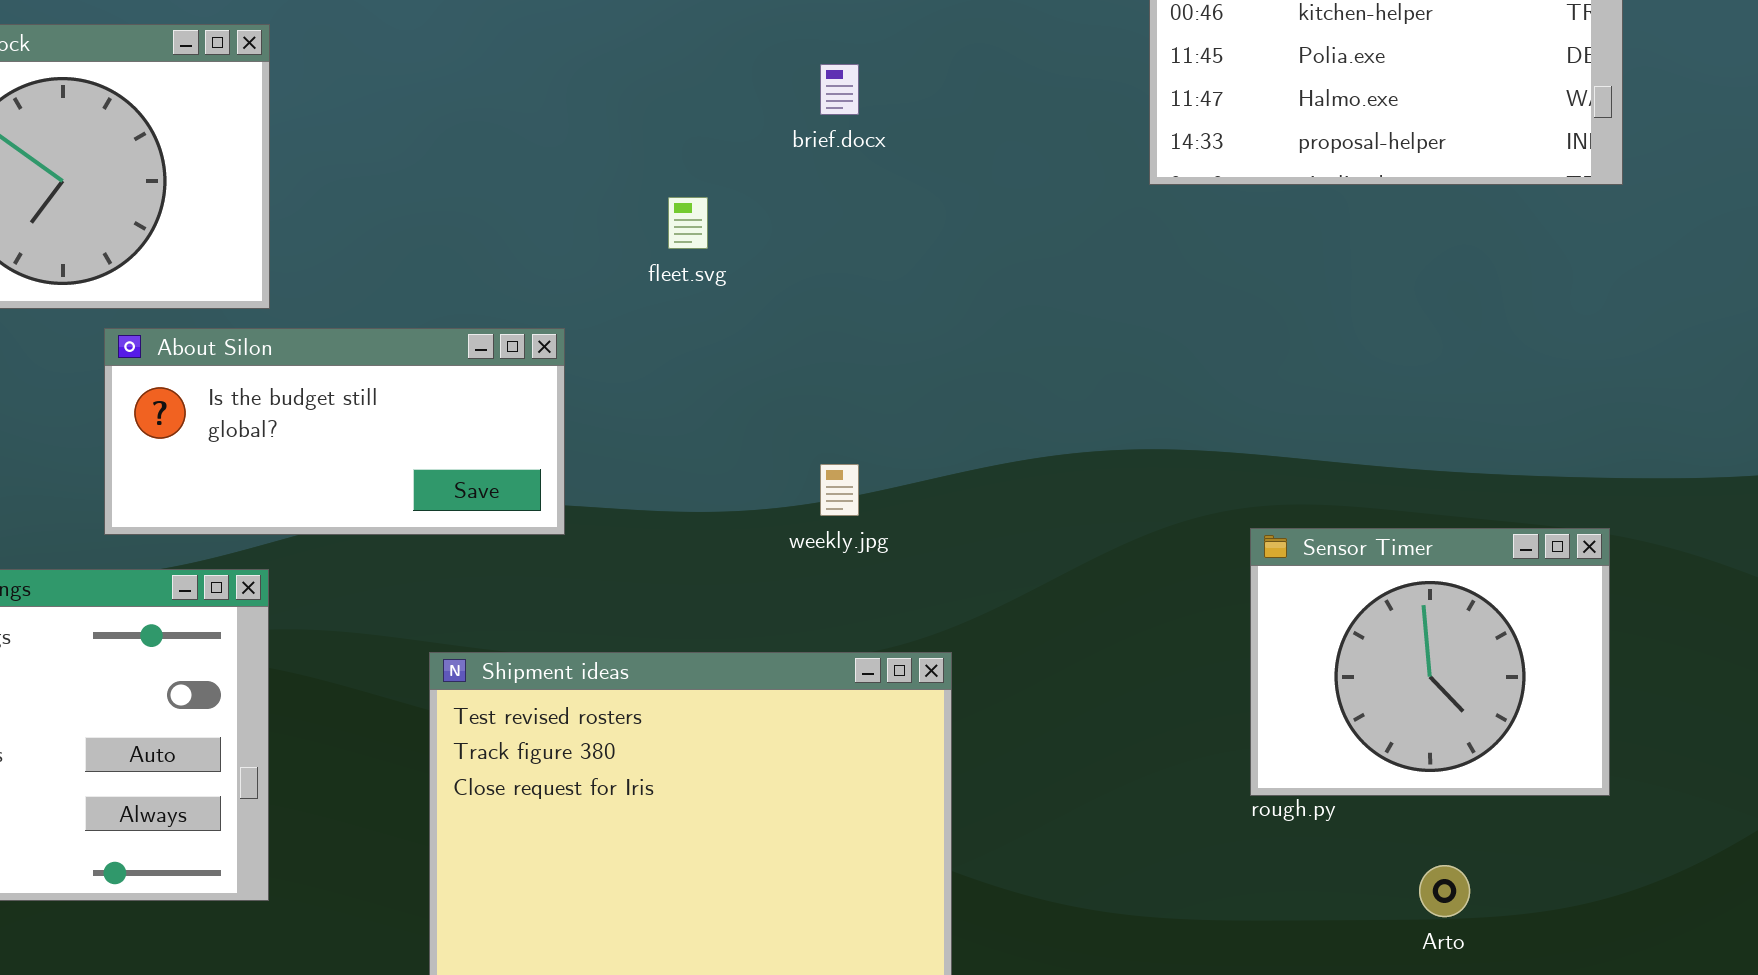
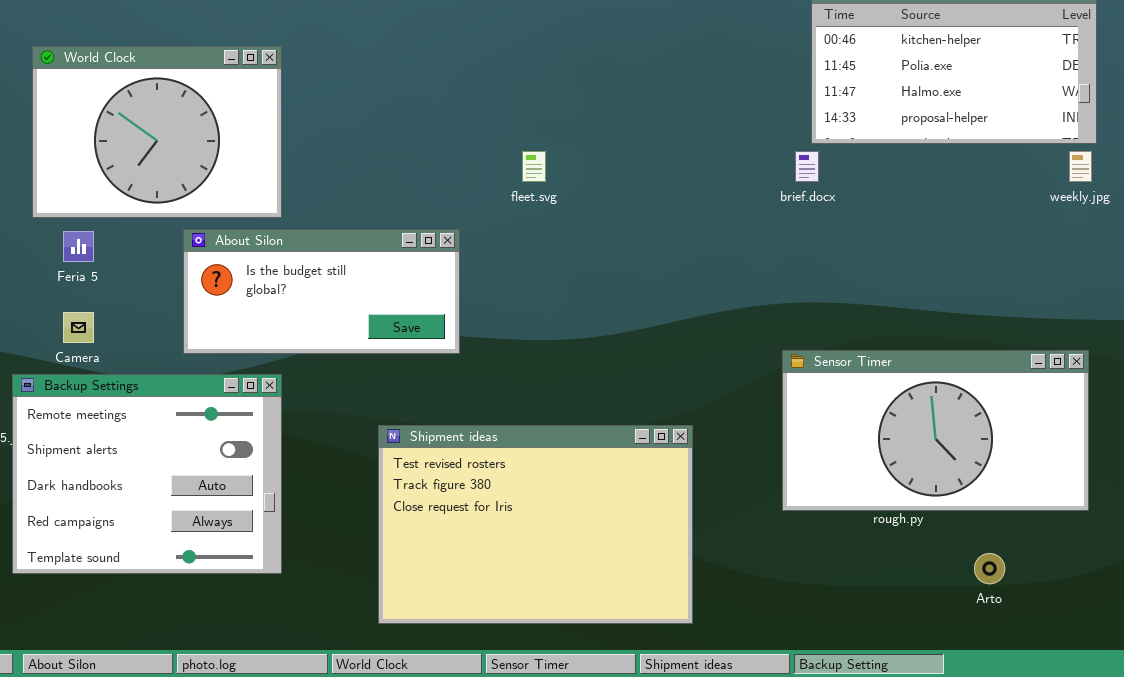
brief.docx: [820,64,859,115] -> [795,151,819,182], moved
weekly.jpg: [820,464,859,516] -> [1069,151,1092,182], moved
Sensor Timer: [1250,528,1610,796] -> [782,350,1089,511], resized

